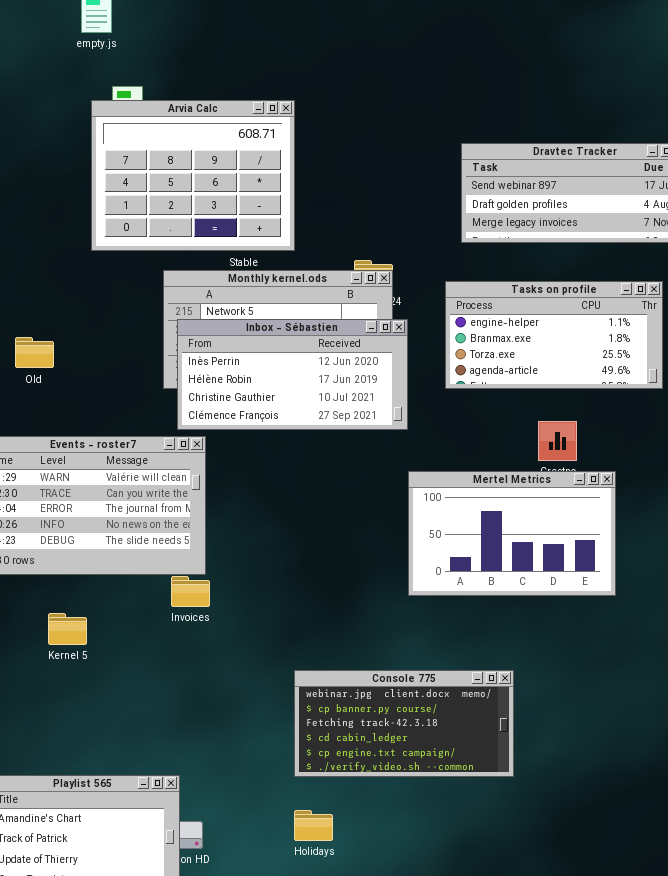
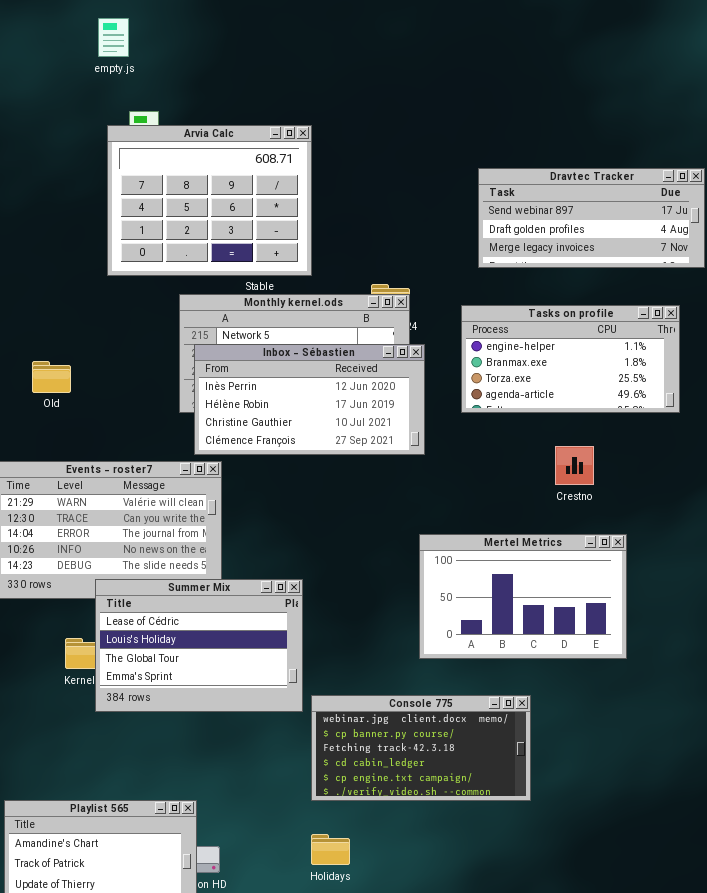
Mertel Metrics: [408,471,616,596] -> [419,534,627,659], moved
Summer Mix: none -> [95,579,303,712], opened

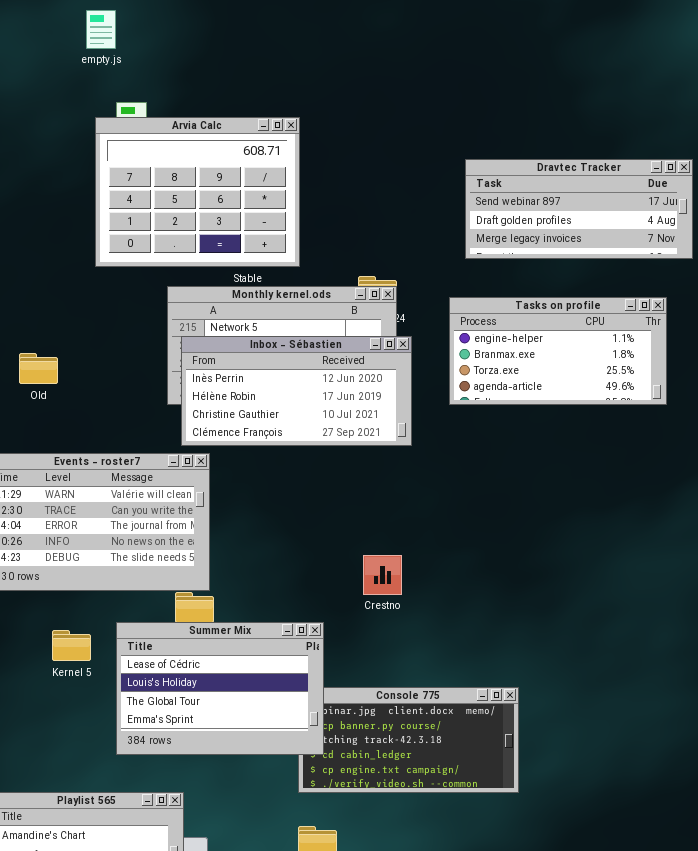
Crestno: [555,446,594,485] -> [363,555,402,595], moved
Mertel Metrics: [419,534,627,659] -> none, closed
Summer Mix: [95,579,303,712] -> [116,622,324,755], moved

